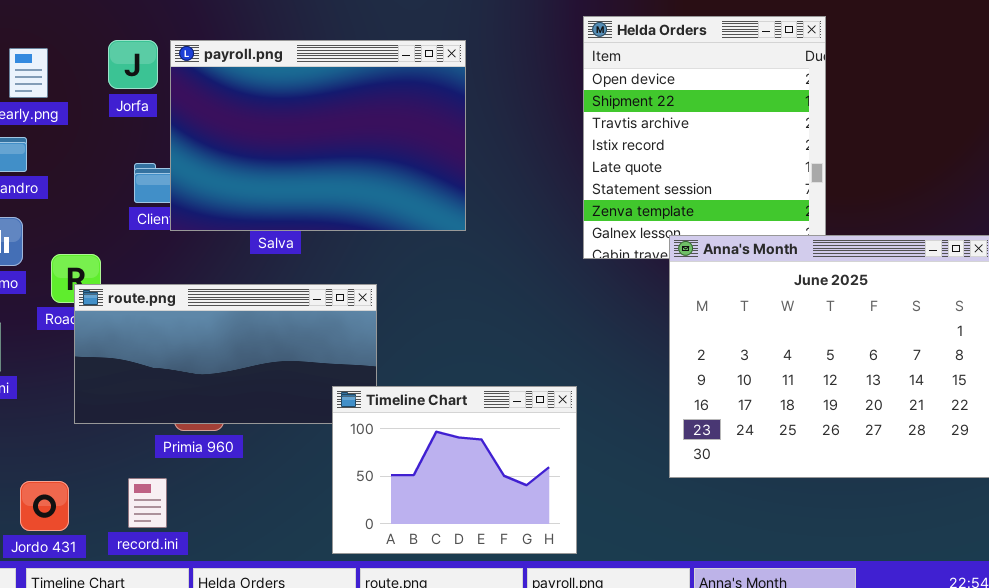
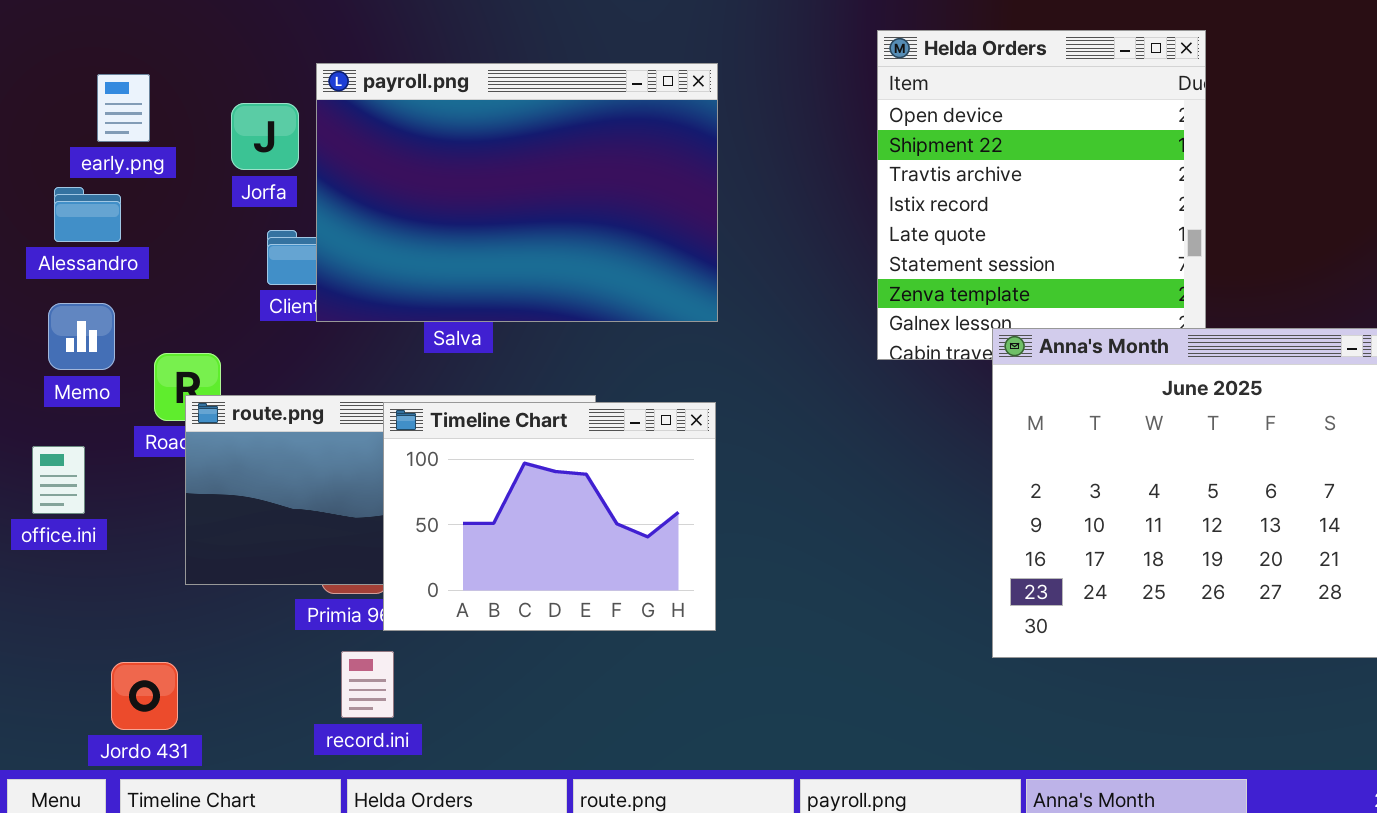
Jorfa: [108,40,158,89] -> [231,103,299,170], moved
Timeline Chart: [332,386,577,554] -> [383,402,716,631], moved
record.ini: [128,478,167,528] -> [341,651,394,718], moved

